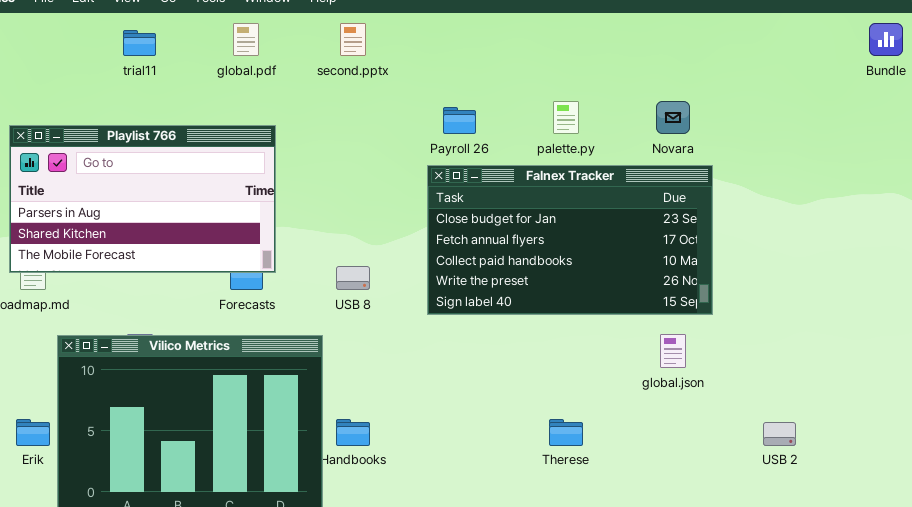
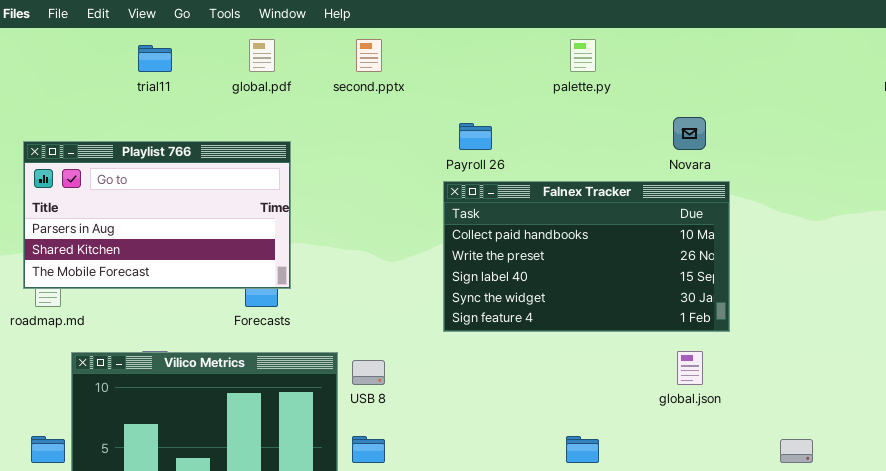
palette.py: [553,101,579,134] -> [570,39,596,72], moved
Falnex Tracker: [427,165,713,315] -> [443,181,730,332], scrolled down 2 rows
USB 8: [336,266,370,290] -> [352,360,385,385], moved

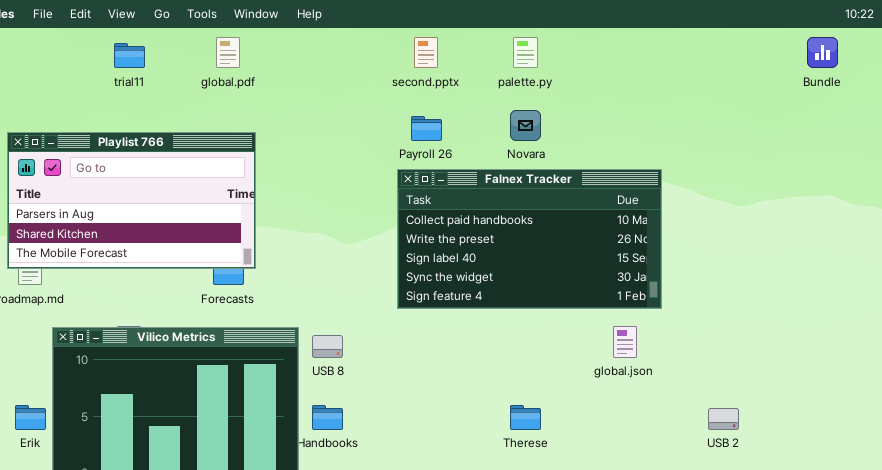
second.pptx: [356,39,382,72] -> [414,37,438,68], moved
Novara: [673,117,706,150] -> [510,110,541,141], moved

